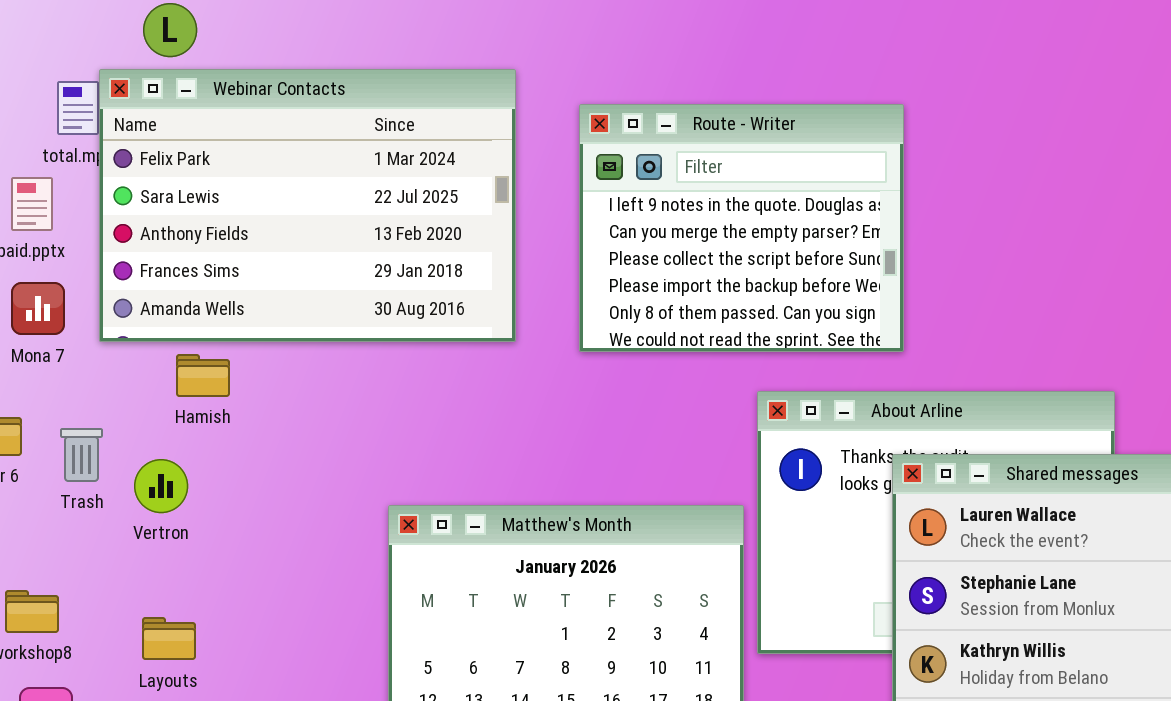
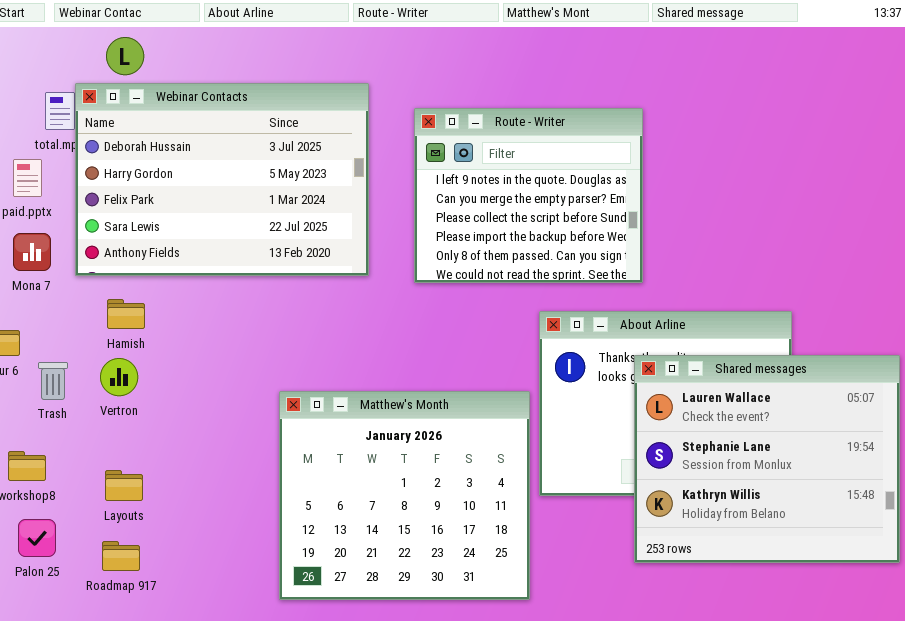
Webinar Contacts: [99,69,516,342] -> [75,83,369,276], scrolled up 2 rows
Hamish: [176,354,230,397] -> [107,299,145,329], moved
Trash: [60,428,103,482] -> [38,362,68,400], moved

